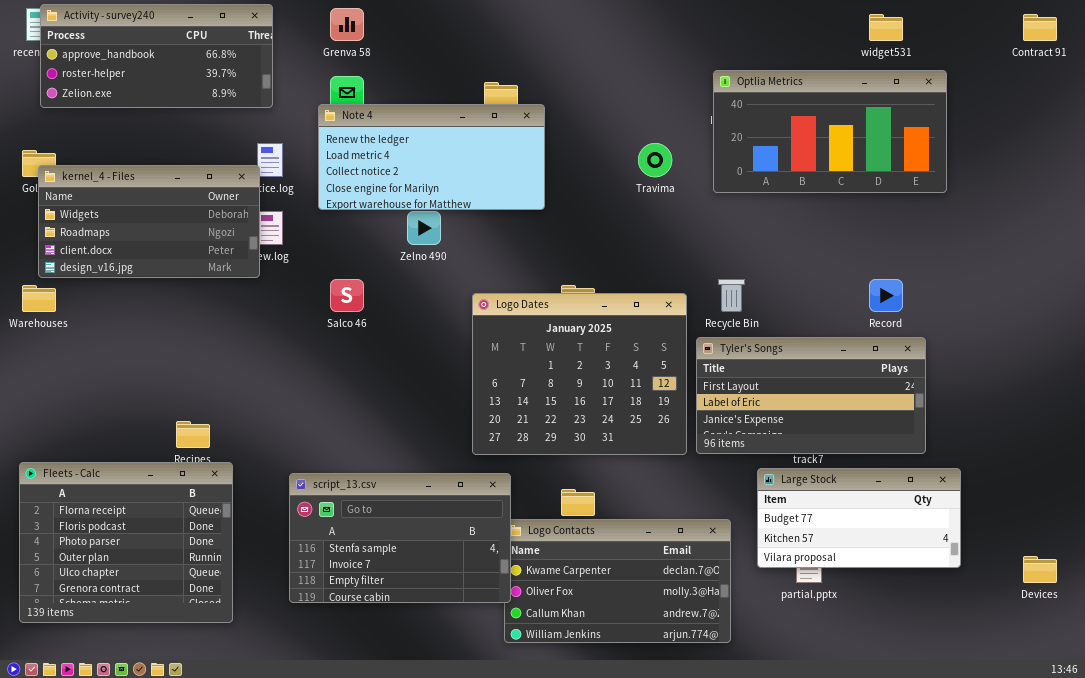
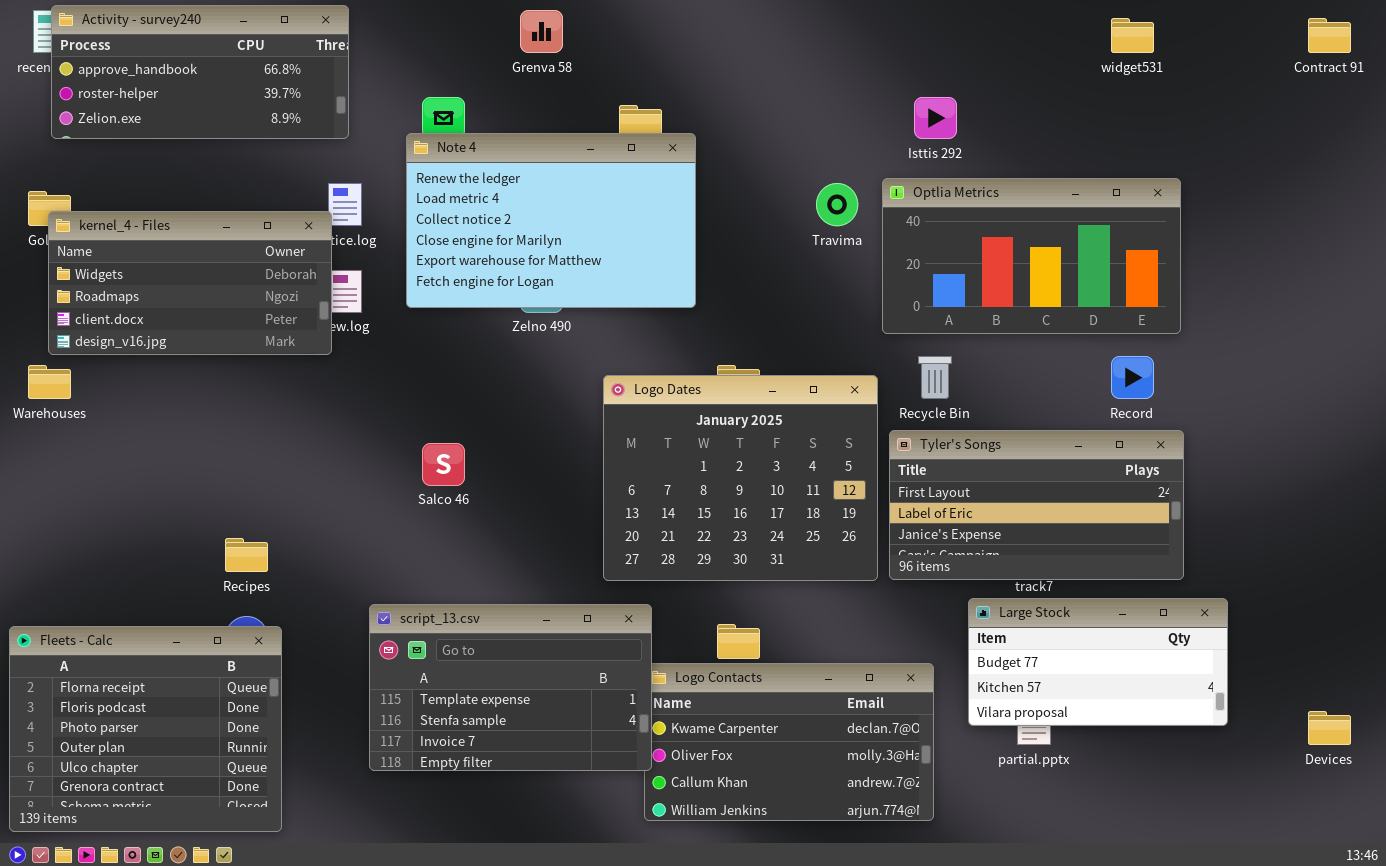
Grenva 58: [330,8,364,41] -> [520,10,563,53], moved
Optlia Metrics: [713,70,947,193] -> [882,178,1181,334], moved
Note 4: [318,104,545,210] -> [406,133,696,308], resized
Salco 46: [330,279,364,312] -> [422,443,465,486], moved
Fleets - Calc: [19,462,233,623] -> [9,626,282,832], moved
script_13.csv: [289,473,511,603] -> [369,604,652,771], scrolled up 1 row

